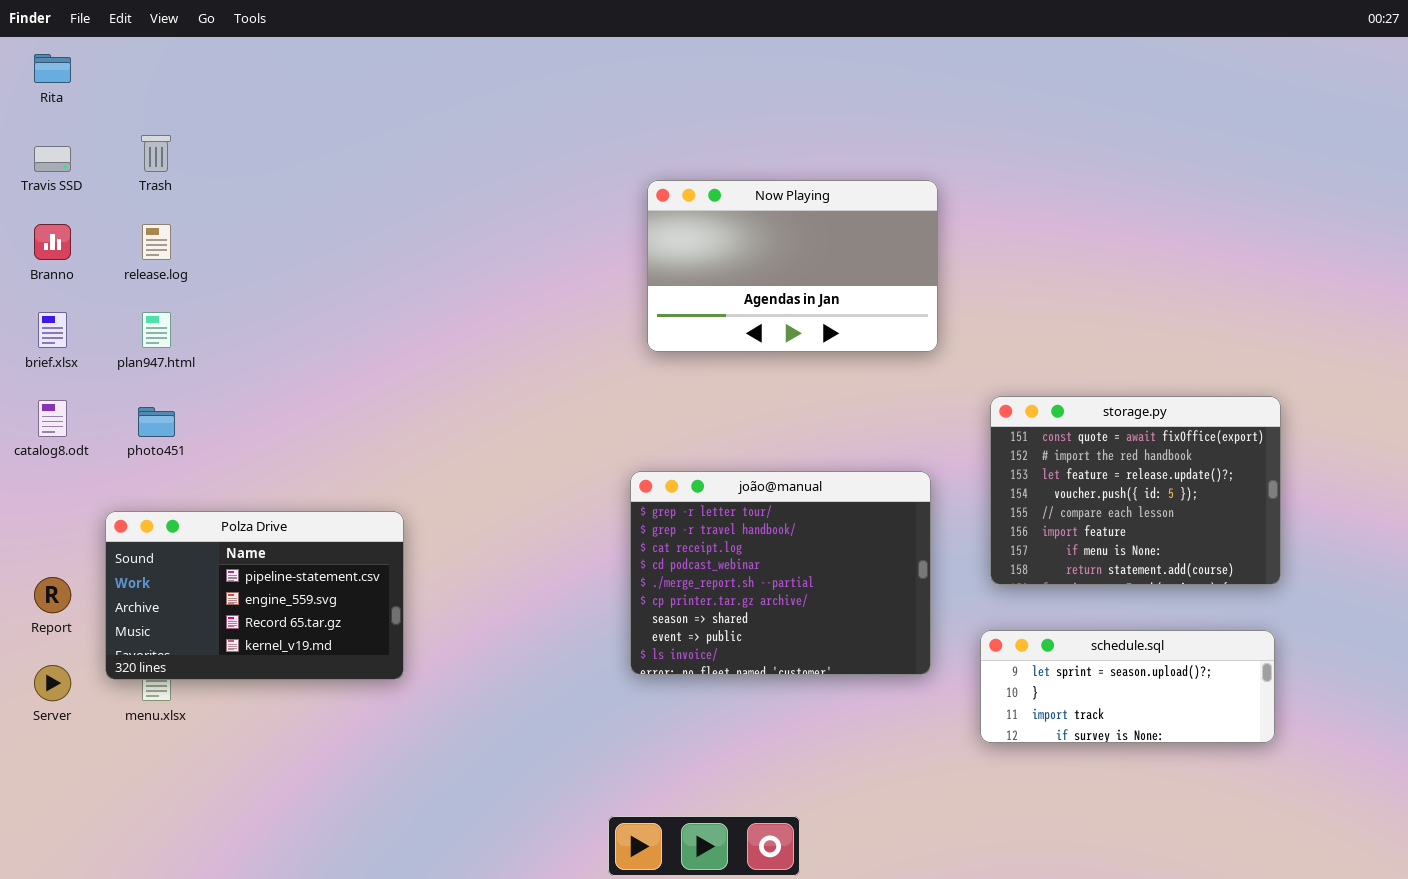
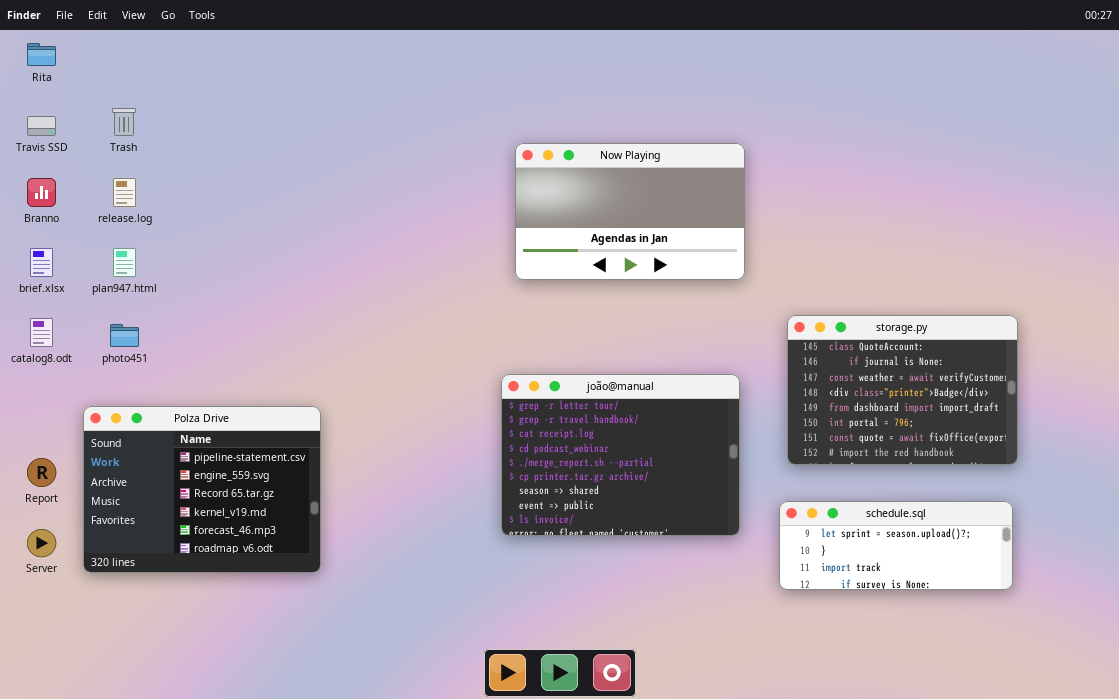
storage.py: [990,396,1281,585] -> [787,315,1018,465], scrolled up 6 rows
Polza Drive: [105,511,404,680] -> [83,406,321,573], resized

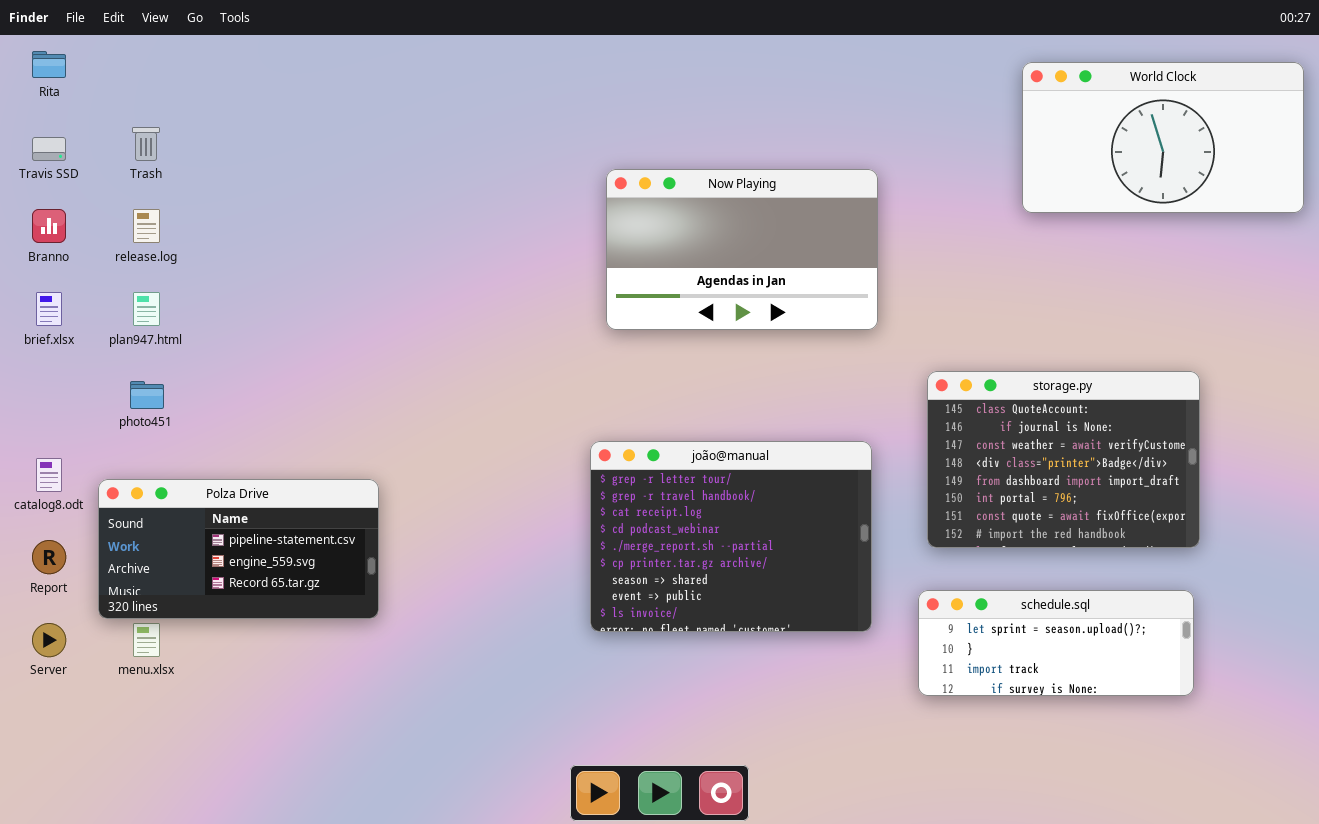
World Clock: none -> [1022,62,1304,213], opened
catalog8.odt: [30,318,53,347] -> [36,458,62,492], moved
Polza Drive: [83,406,321,573] -> [98,479,379,619], resized

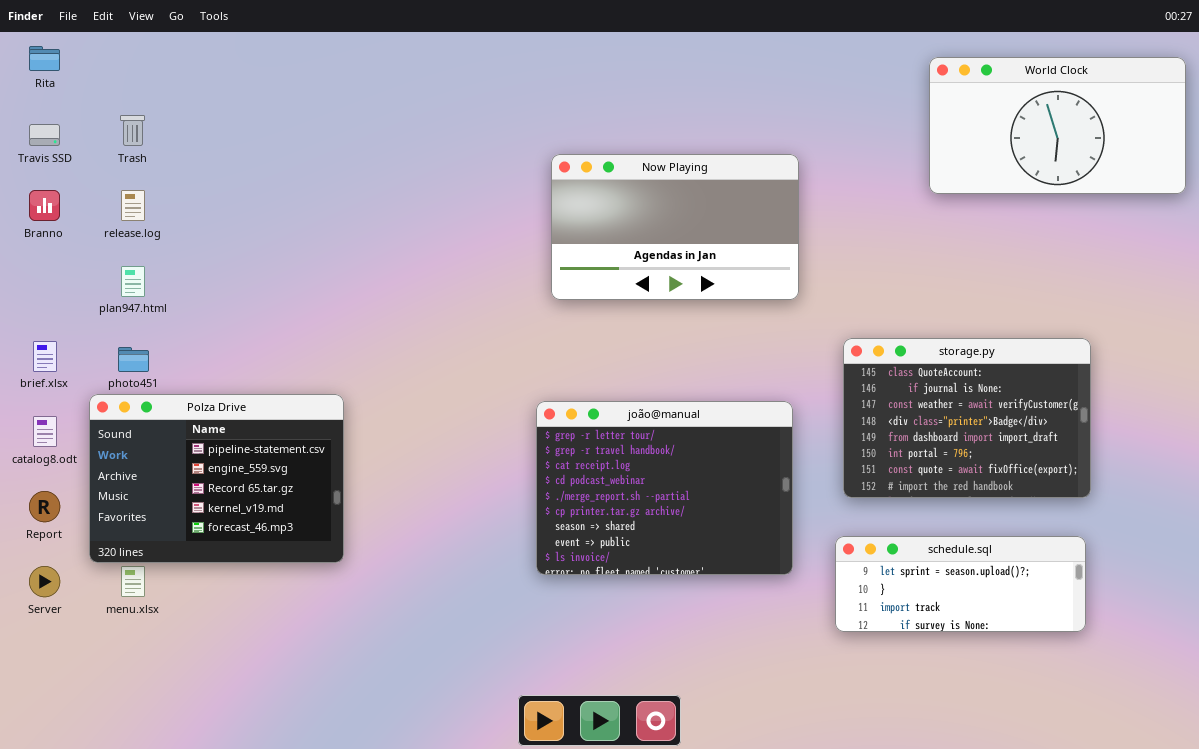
brief.xlsx: [36,292,62,326] -> [33,341,57,372], moved
Polza Drive: [98,479,379,619] -> [89,394,344,563], resized

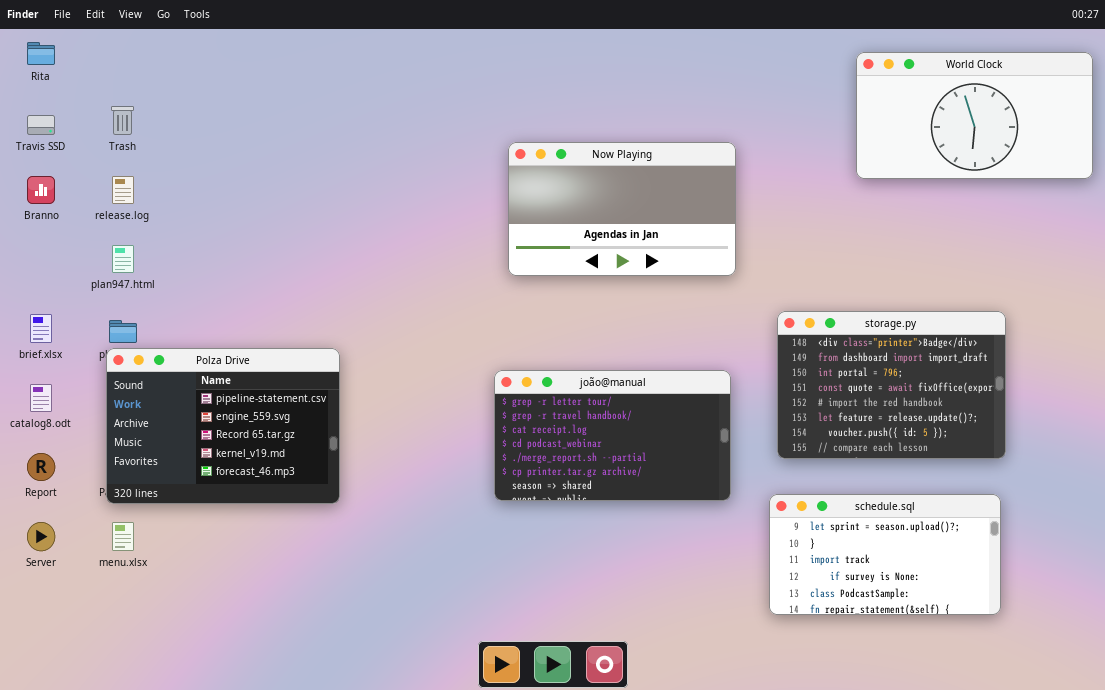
storage.py: [843,338,1091,498] -> [777,311,1006,459], scrolled down 3 rows
Polza Drive: [89,394,344,563] -> [106,348,340,504], moved
joão@manual: [536,401,793,575] -> [494,370,731,501], resized
schedule.sql: [835,536,1086,632] -> [769,494,1001,615], resized

